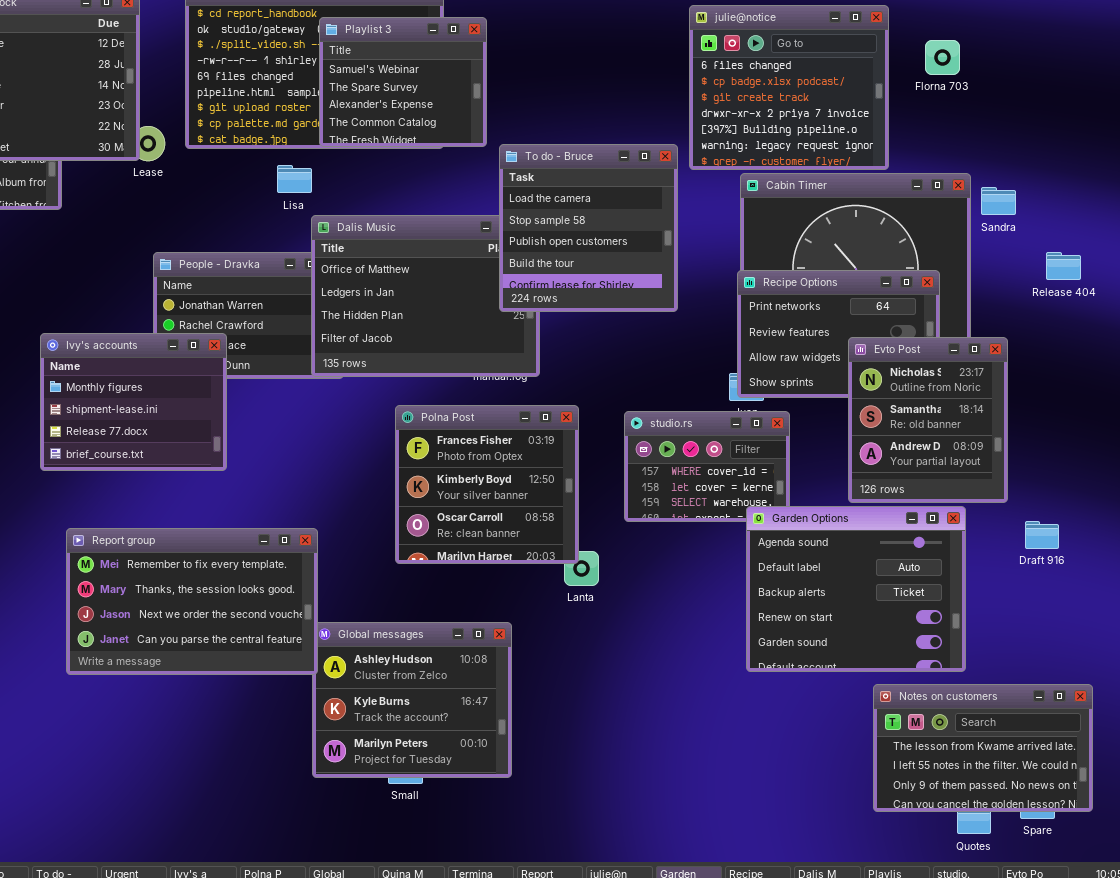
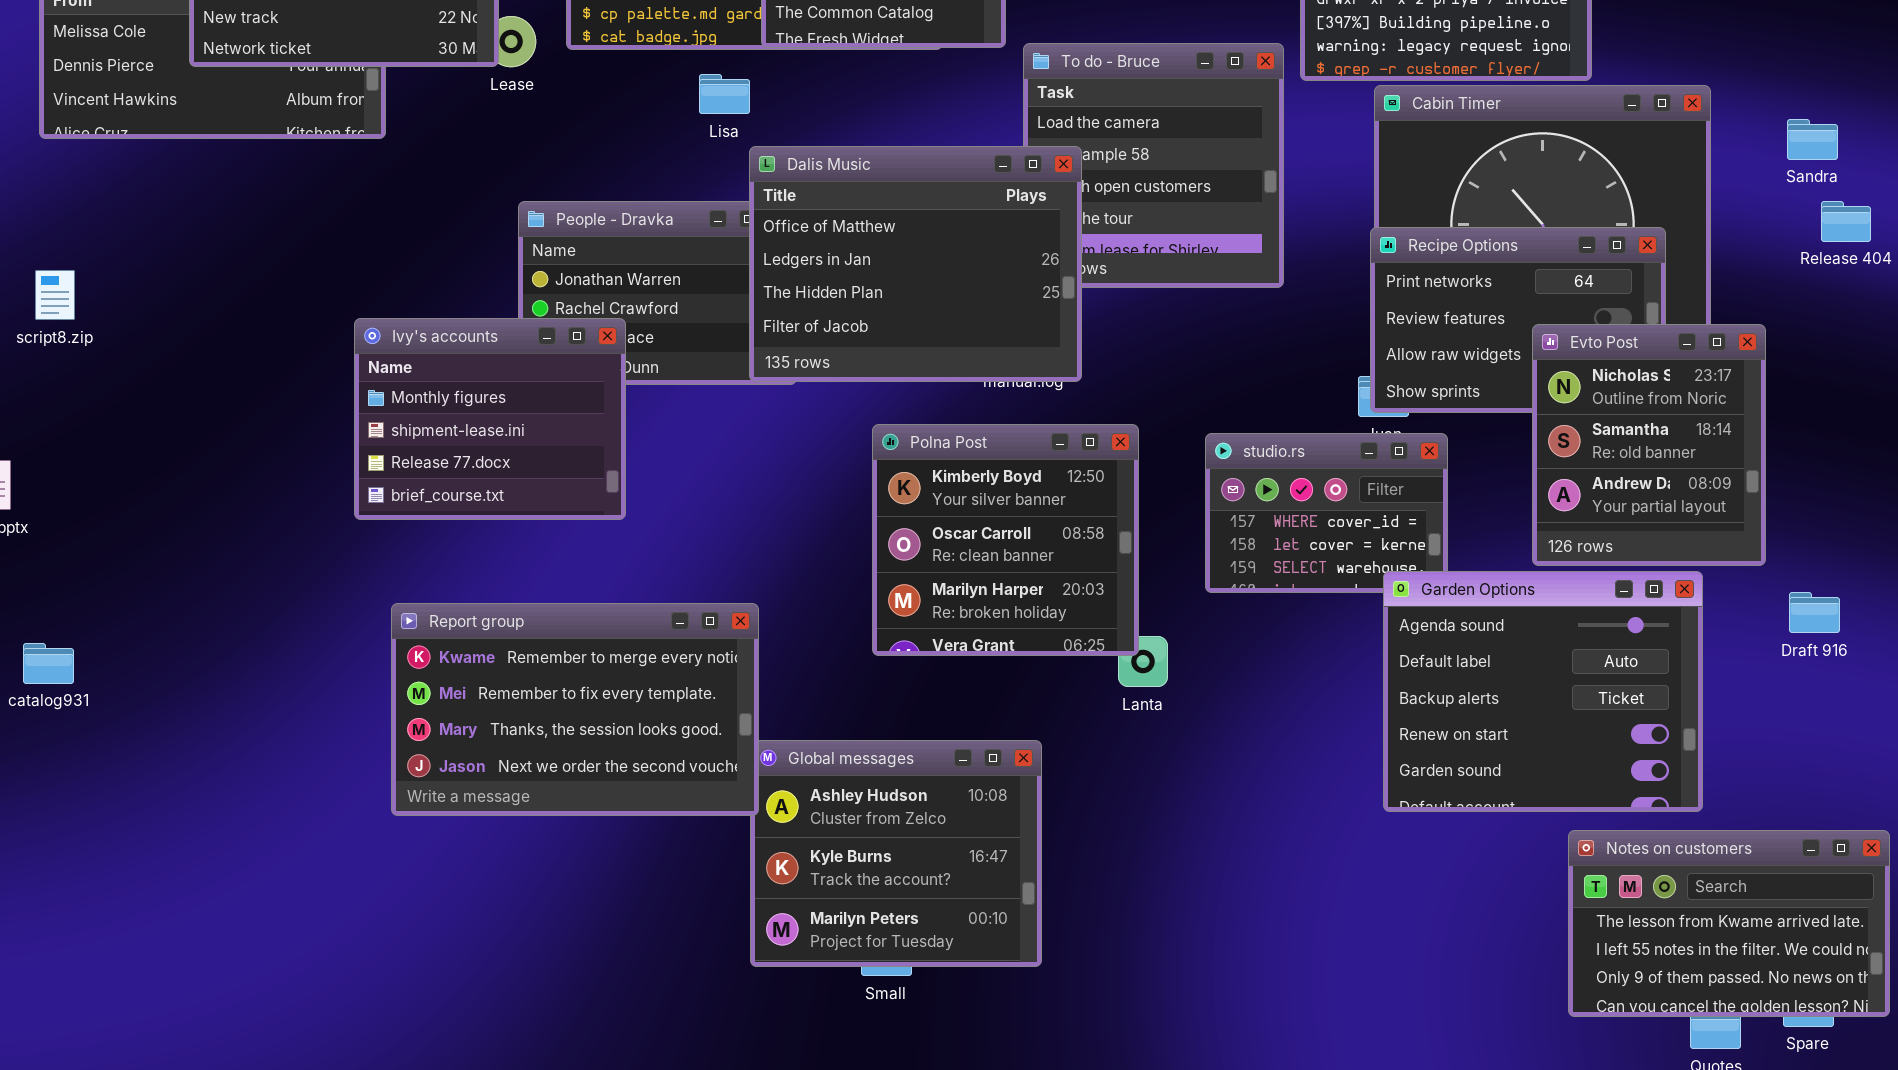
Sandra: [981,187,1016,215] -> [1787,119,1838,160], moved
Dalis Music: [311,215,540,377] -> [749,146,1082,382], raised
Polna Post: [395,405,579,564] -> [872,424,1139,656], scrolled down 1 row
Report group: [66,528,318,675] -> [391,603,759,816], scrolled up 1 row

